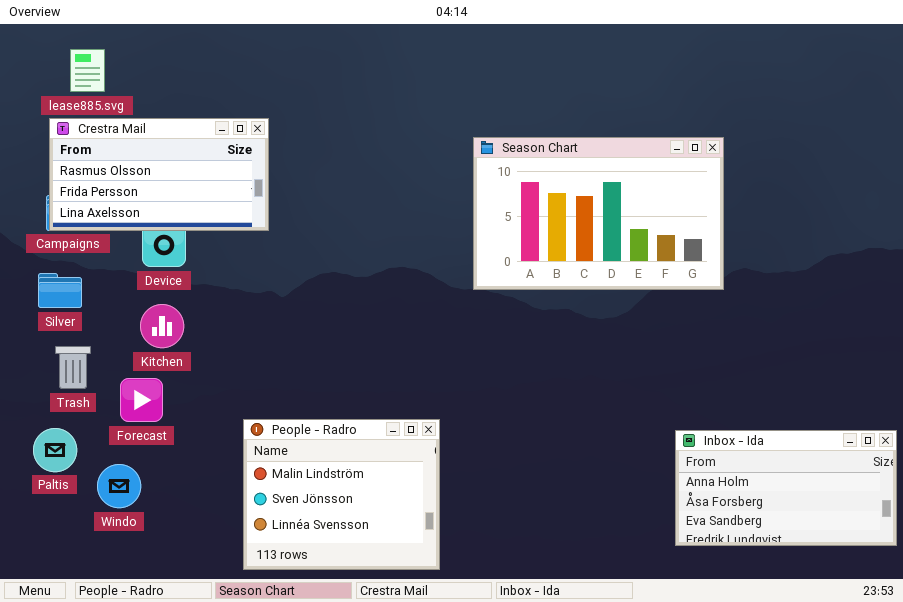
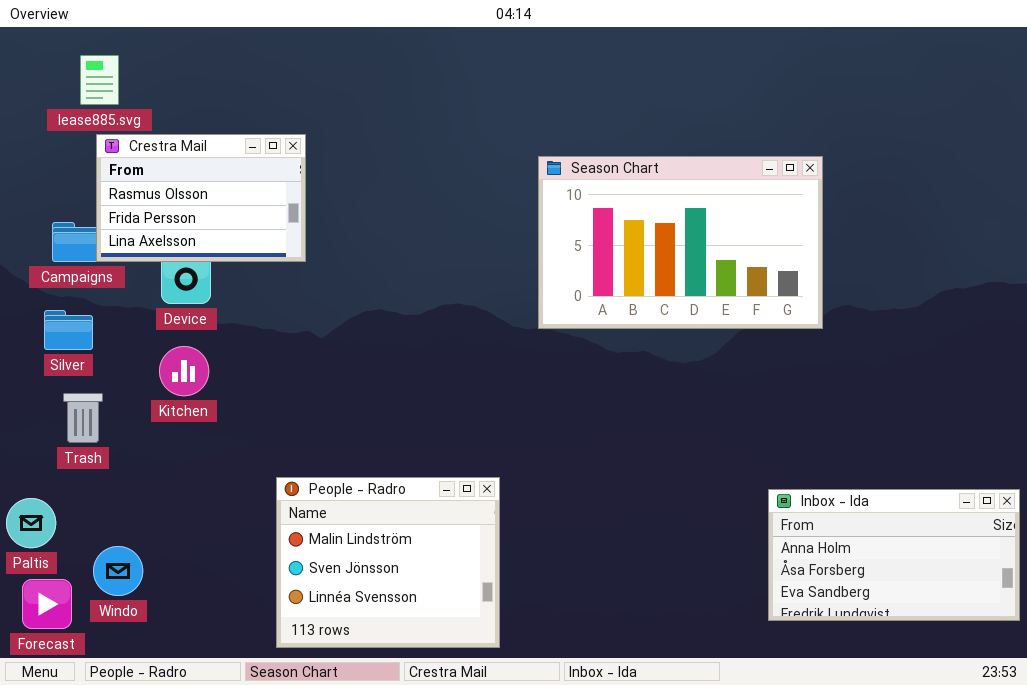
Crestra Mail: [49,118,269,231] -> [96,134,306,262], resized
Forecast: [120,378,163,422] -> [22,579,72,629], moved
Paltis: [33,428,77,472] -> [6,498,56,548], moved
Windo: [97,464,141,508] -> [93,546,143,596], moved

